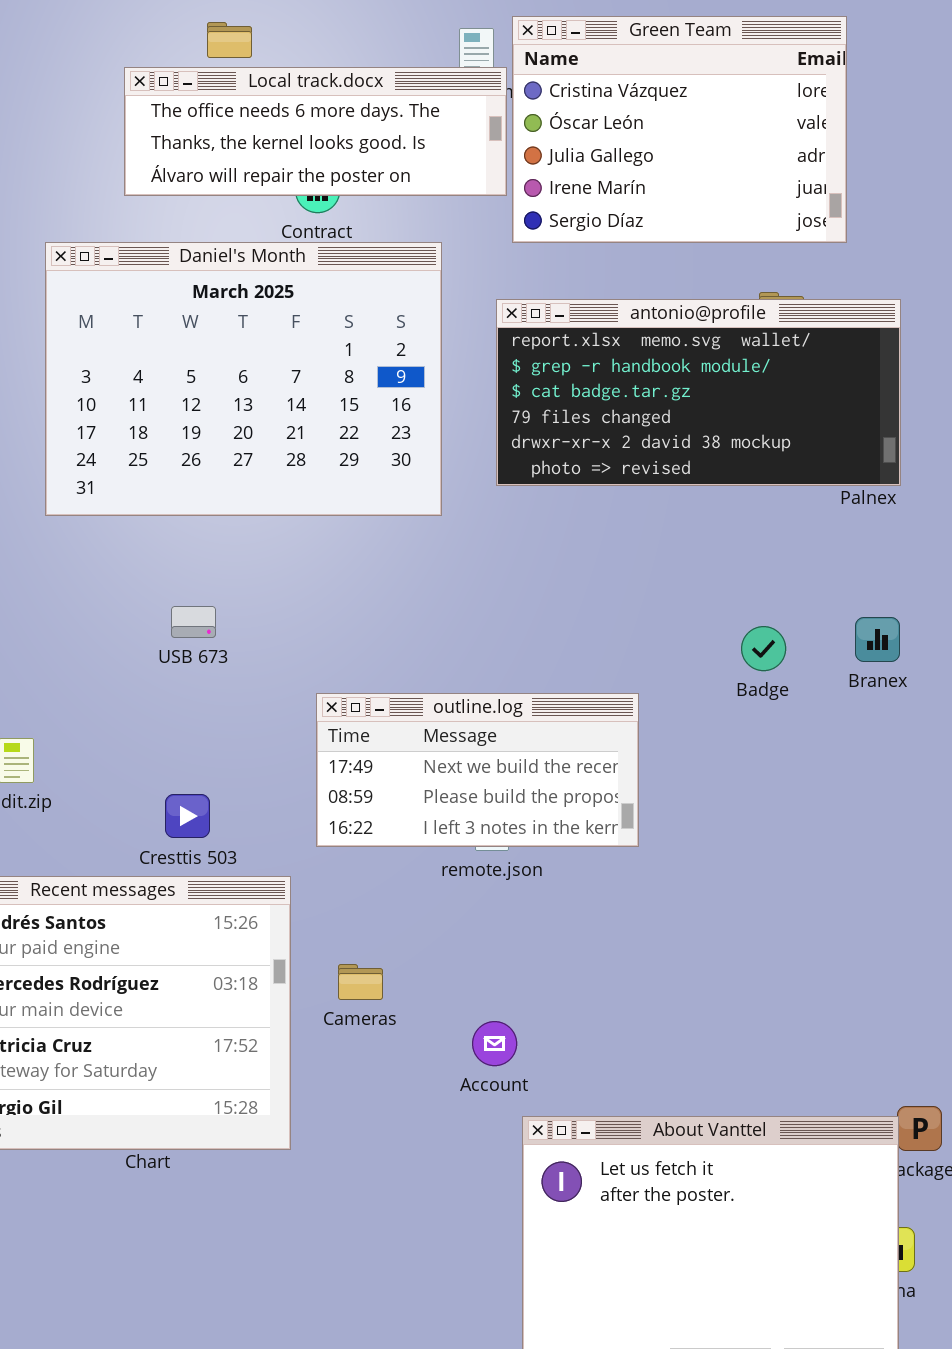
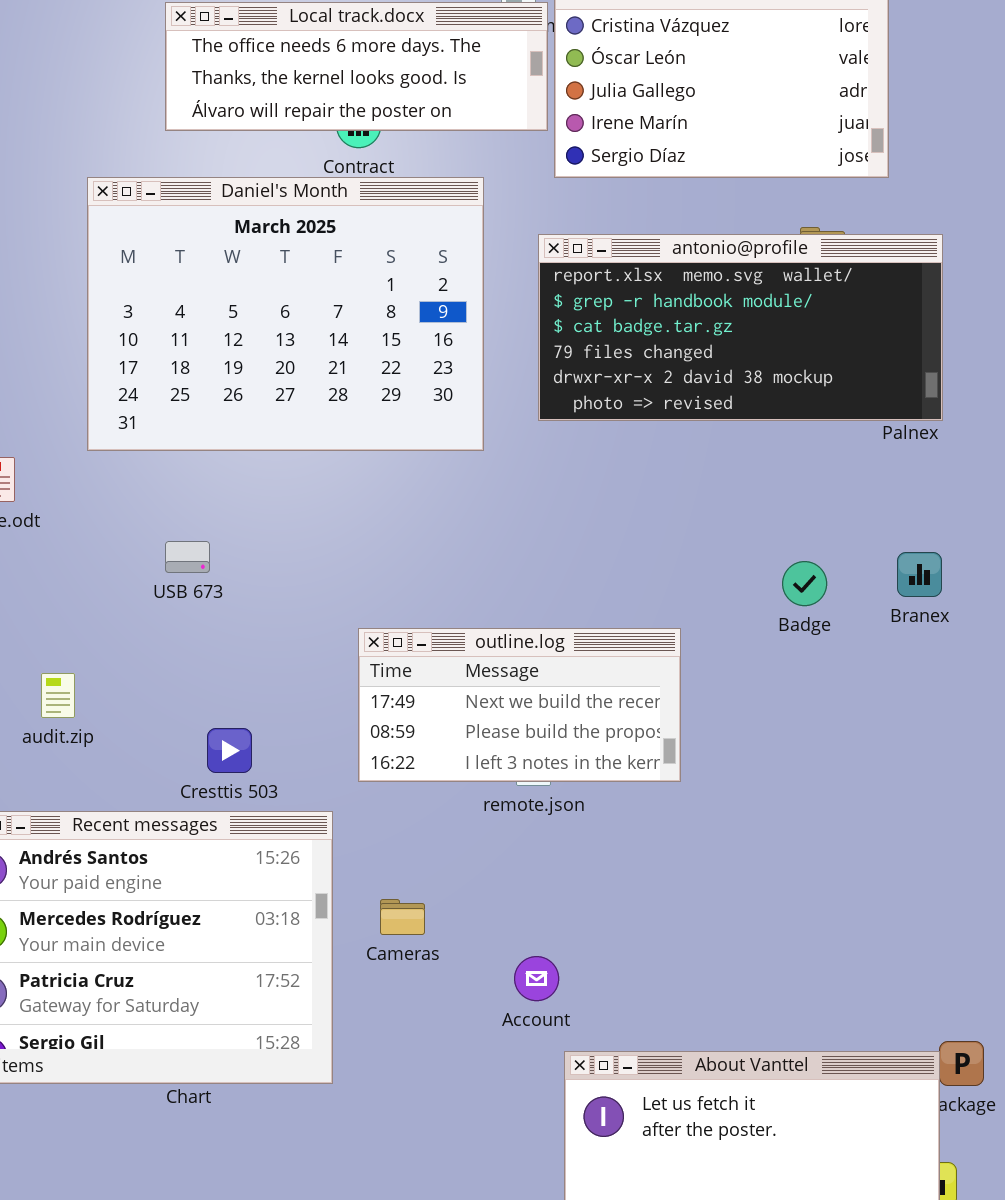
USB 673: [171,606,216,638] -> [165,541,210,573], moved

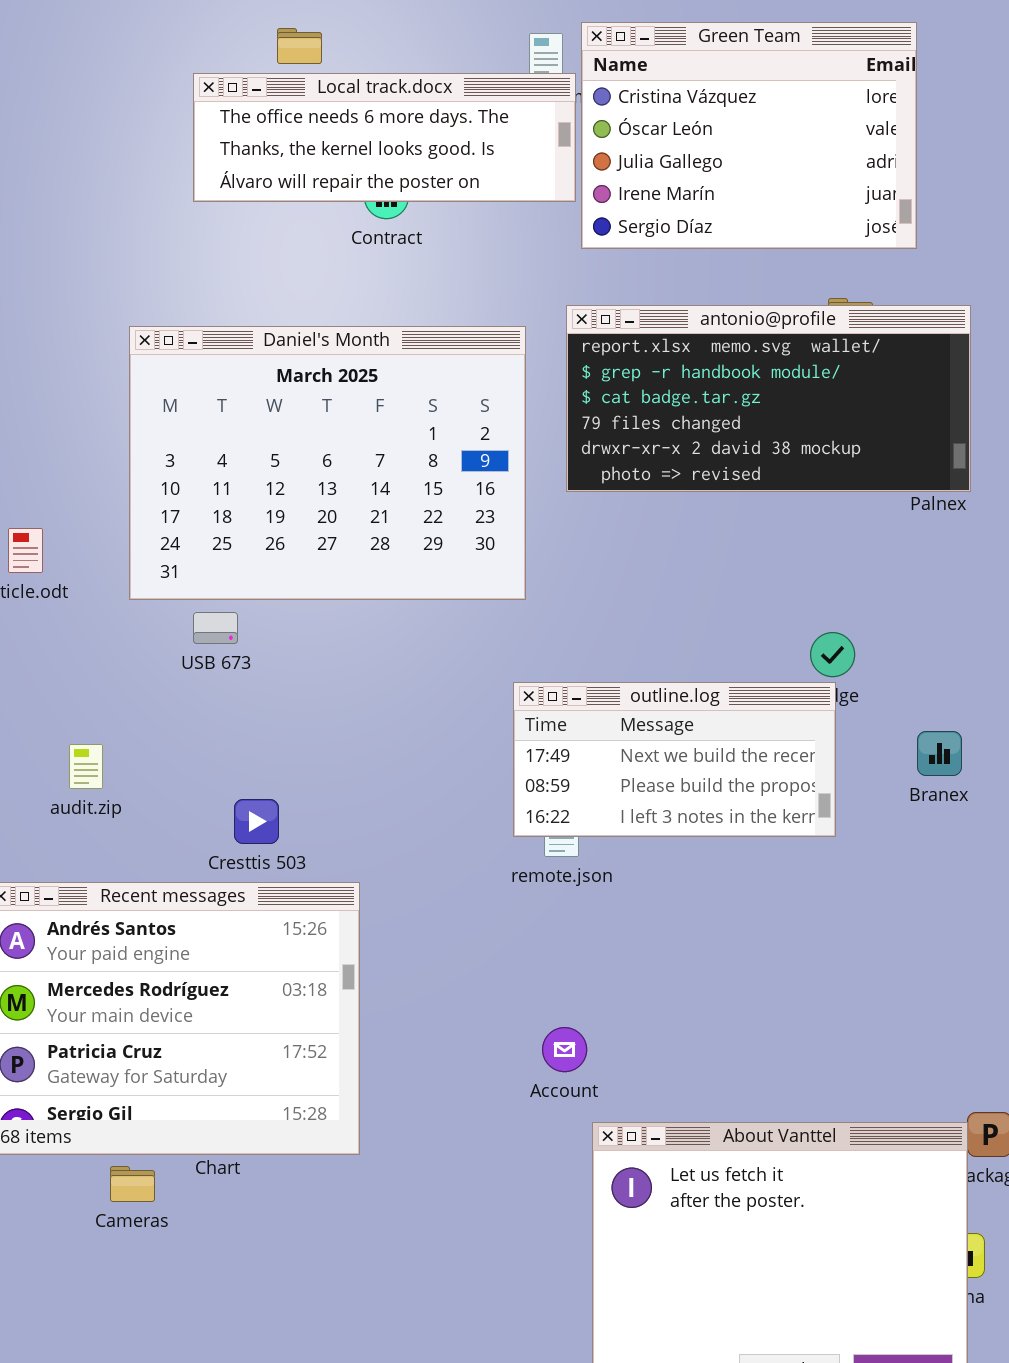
Daniel's Month: [87,177,484,451] -> [129,326,526,600], moved
Branex: [897,552,942,597] -> [917,731,962,776], moved
outline.log: [358,628,681,782] -> [513,682,836,837], moved
Cameras: [380,899,425,935] -> [110,1166,155,1202], moved

